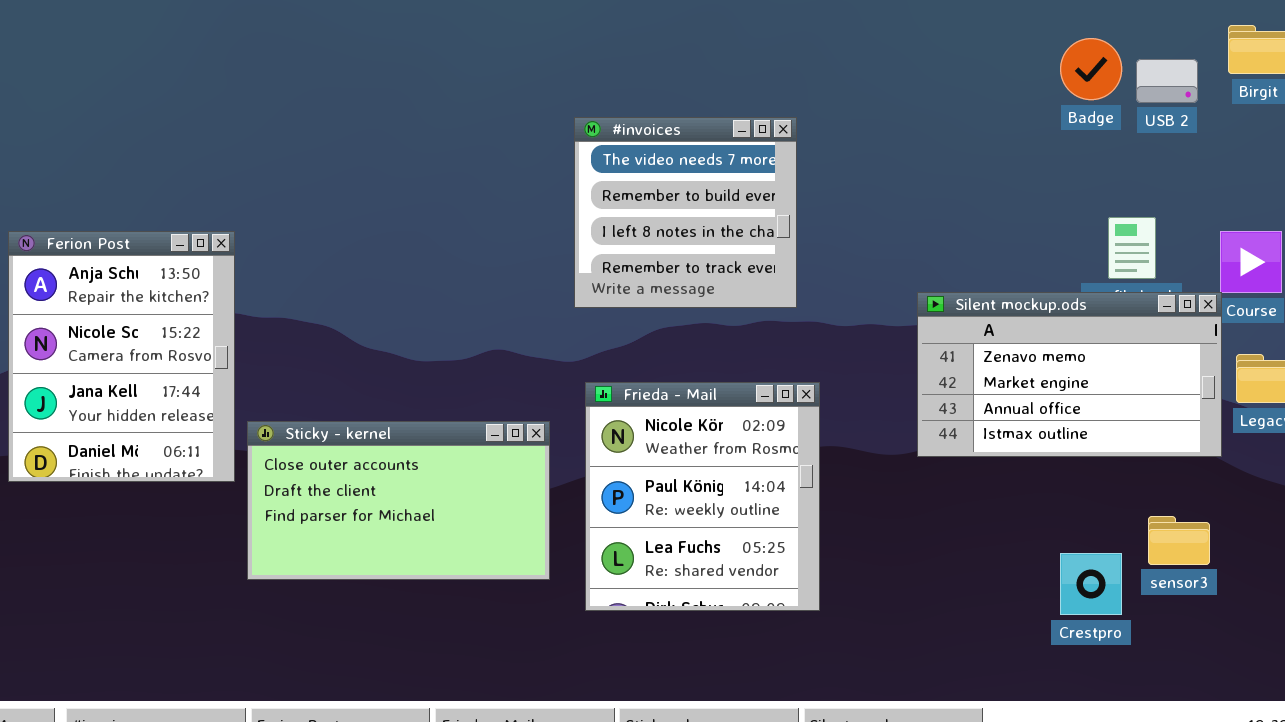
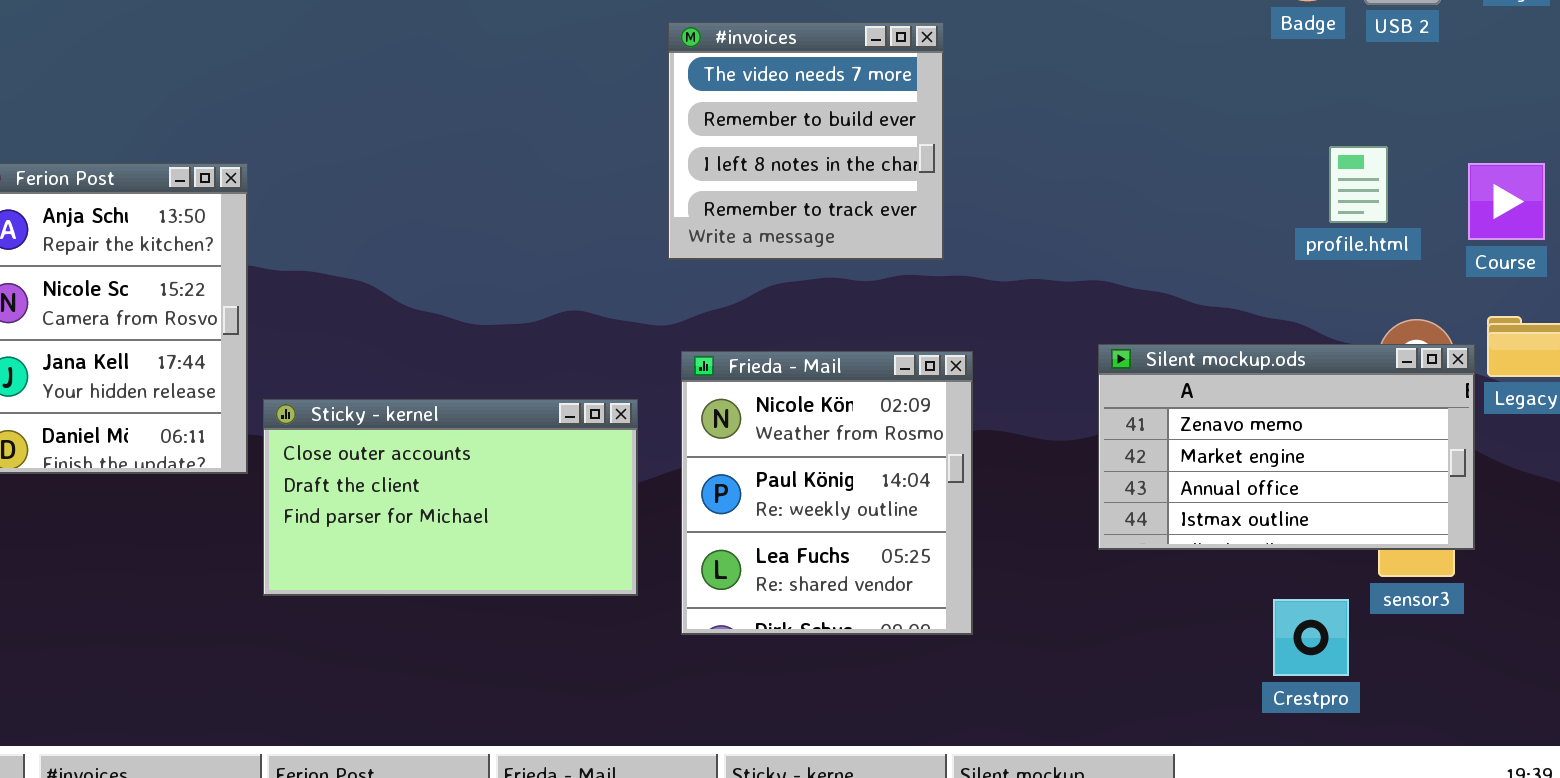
Silent mockup.ods: [917,292,1222,457] -> [1098,344,1475,550], moved
Crestpro: [1060,553,1122,615] -> [1273,599,1349,676], moved

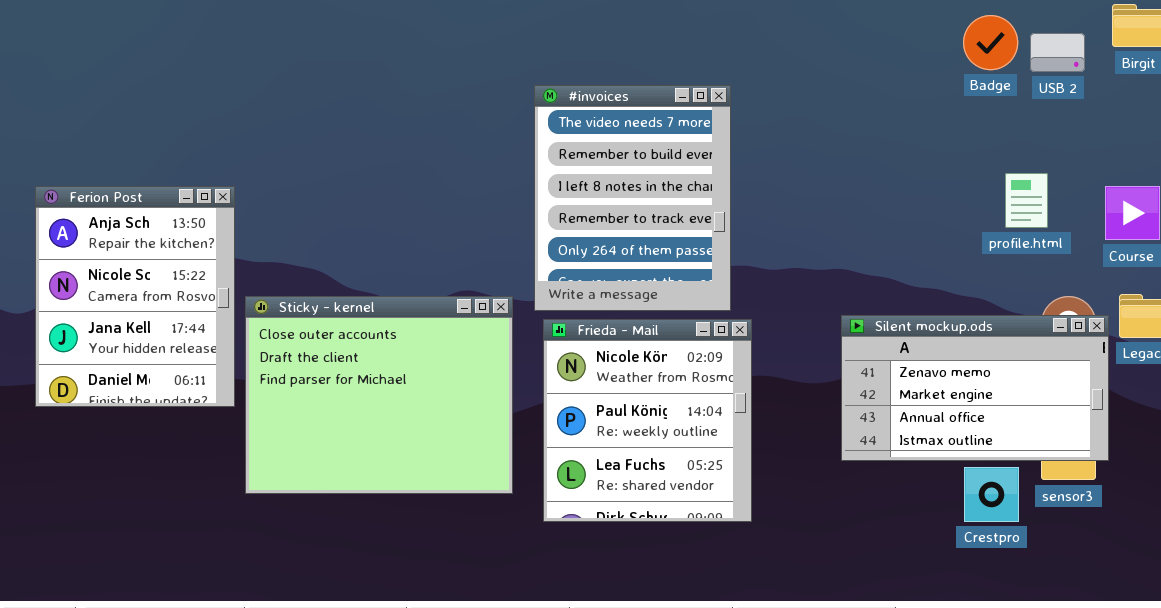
#invoices: [668,22,944,260] -> [534,85,731,311], resized
Sticky - kernel: [263,399,638,596] -> [245,296,513,494], resized
Crestpro: [1273,599,1349,676] -> [964,467,1019,522], moved

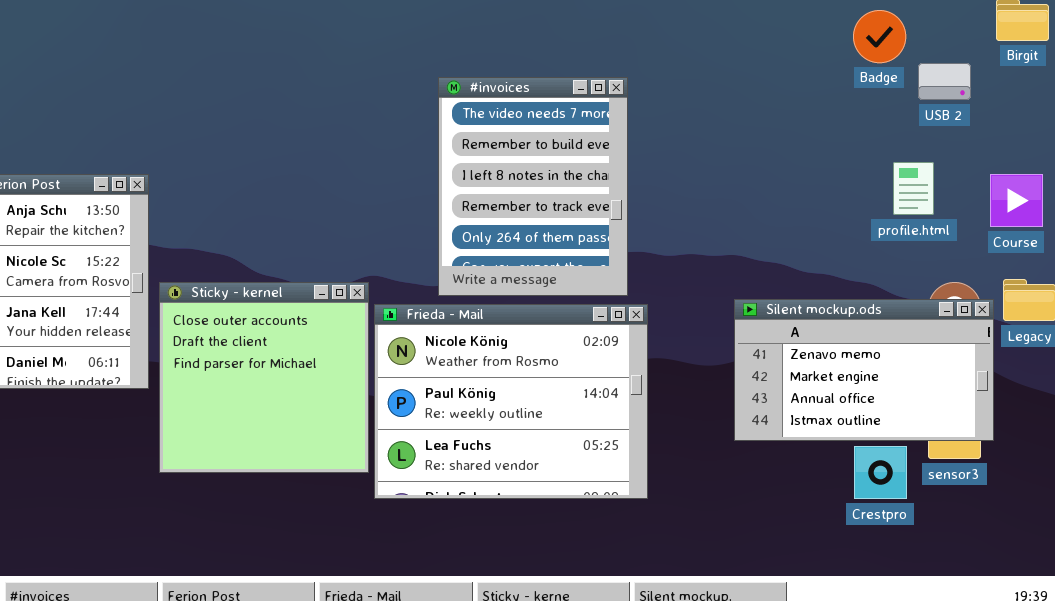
USB 2: [1030,33,1085,72] -> [918,63,971,100], moved
Sticky - kernel: [245,296,513,494] -> [159,282,369,473], resized
Frieda - Mail: [543,319,752,522] -> [374,304,648,499], resized

